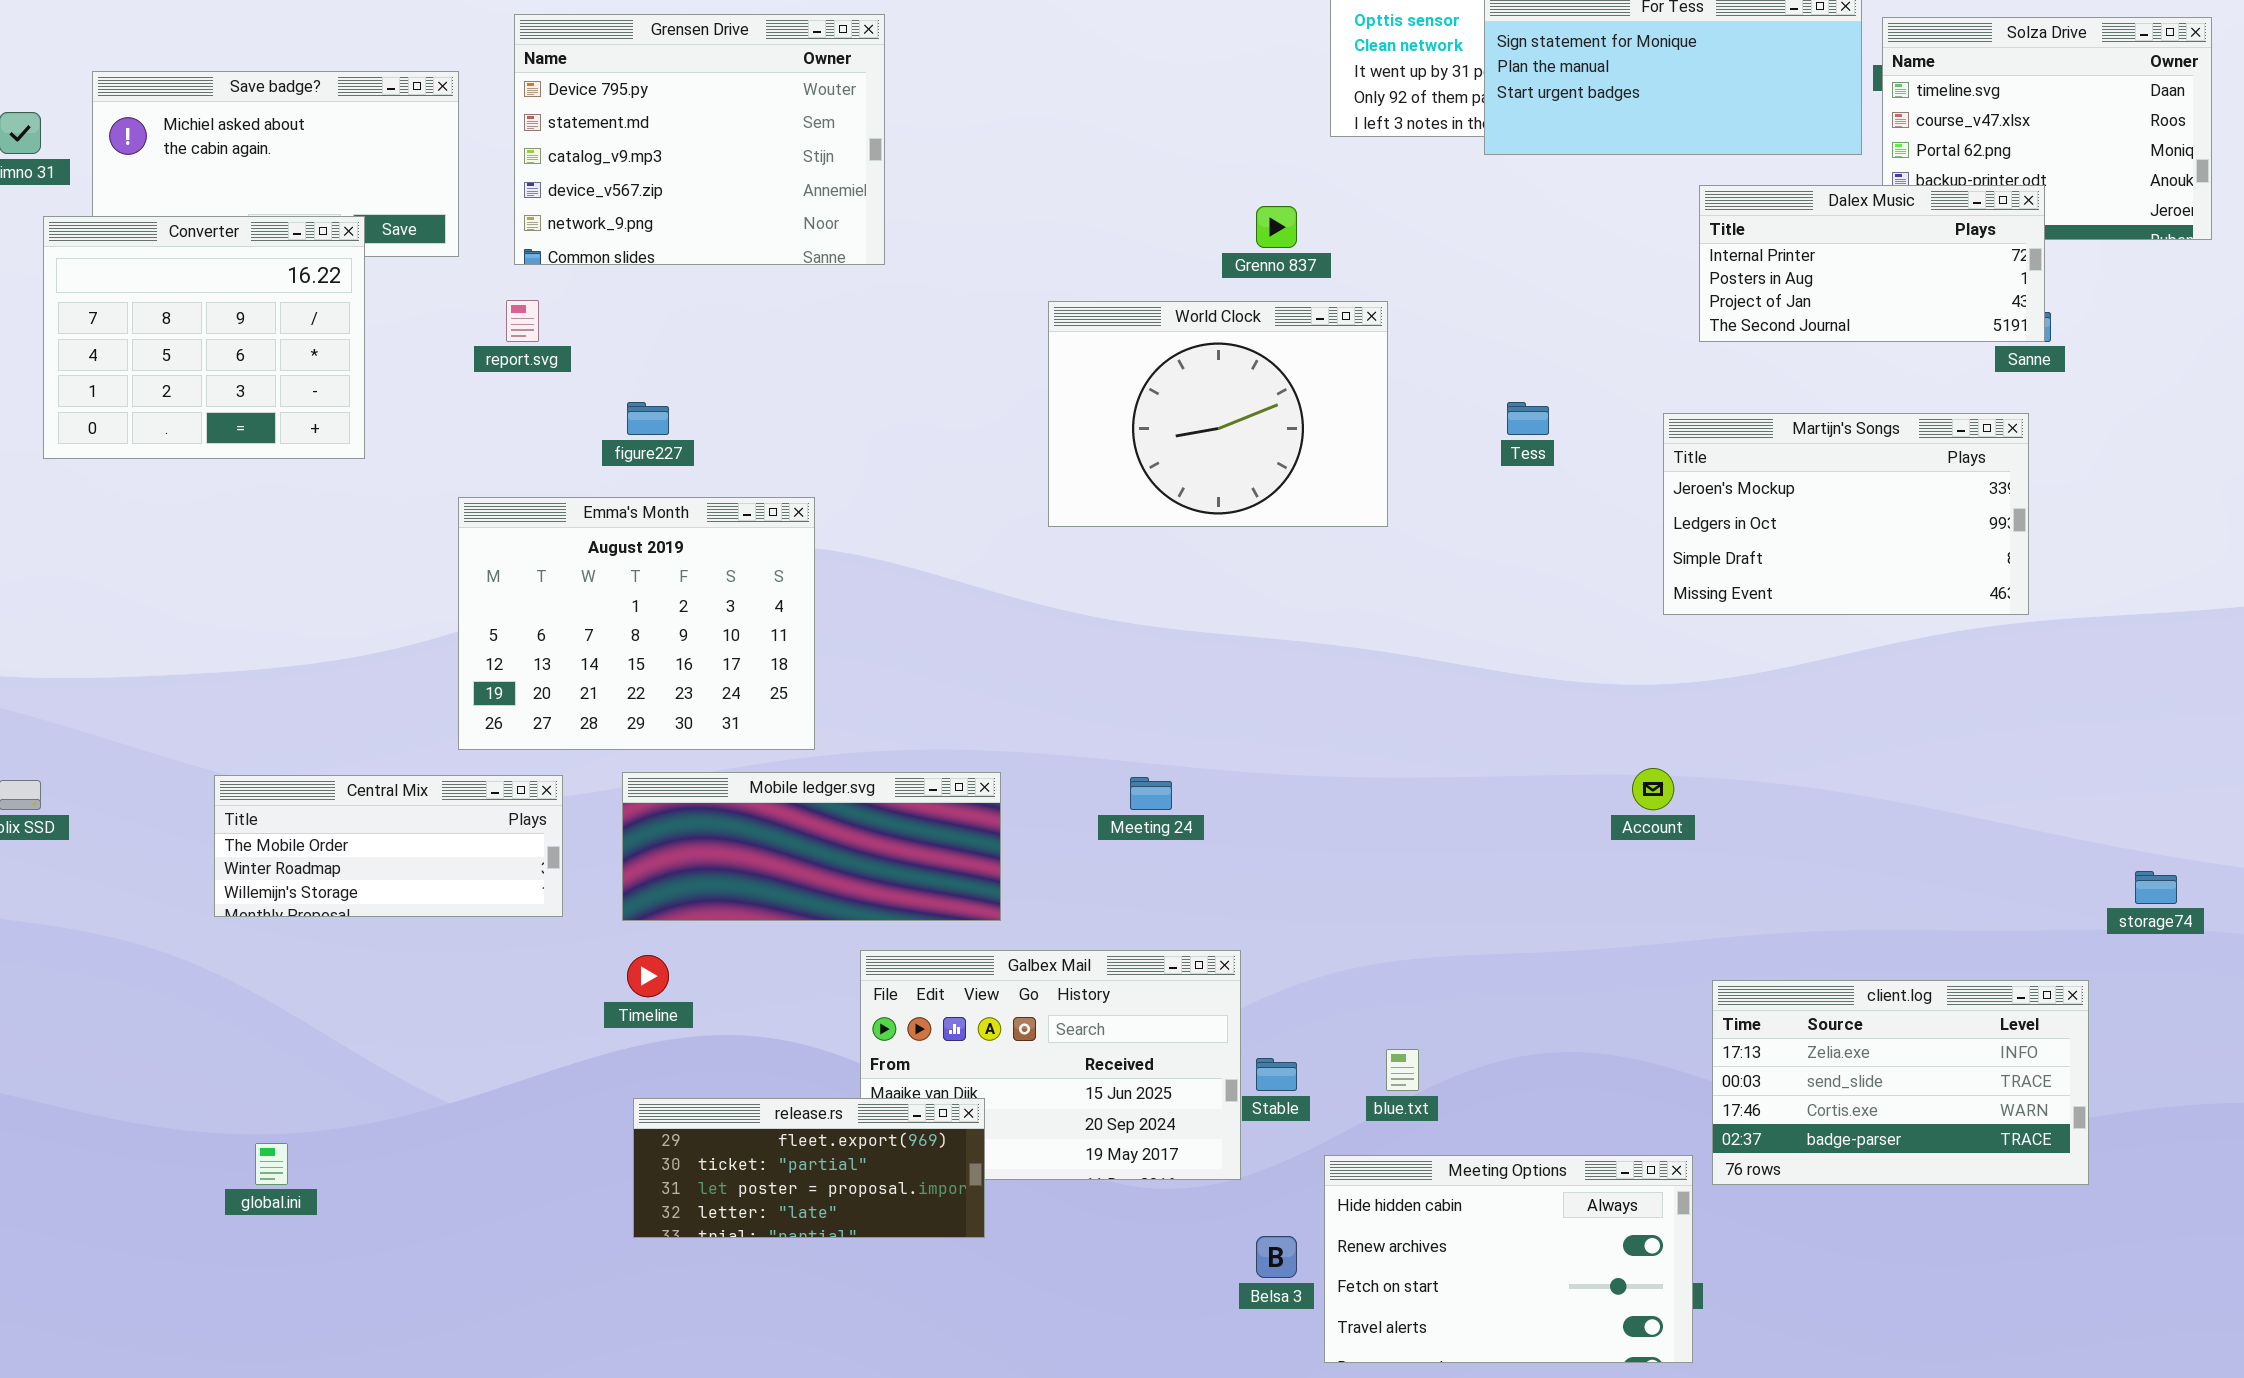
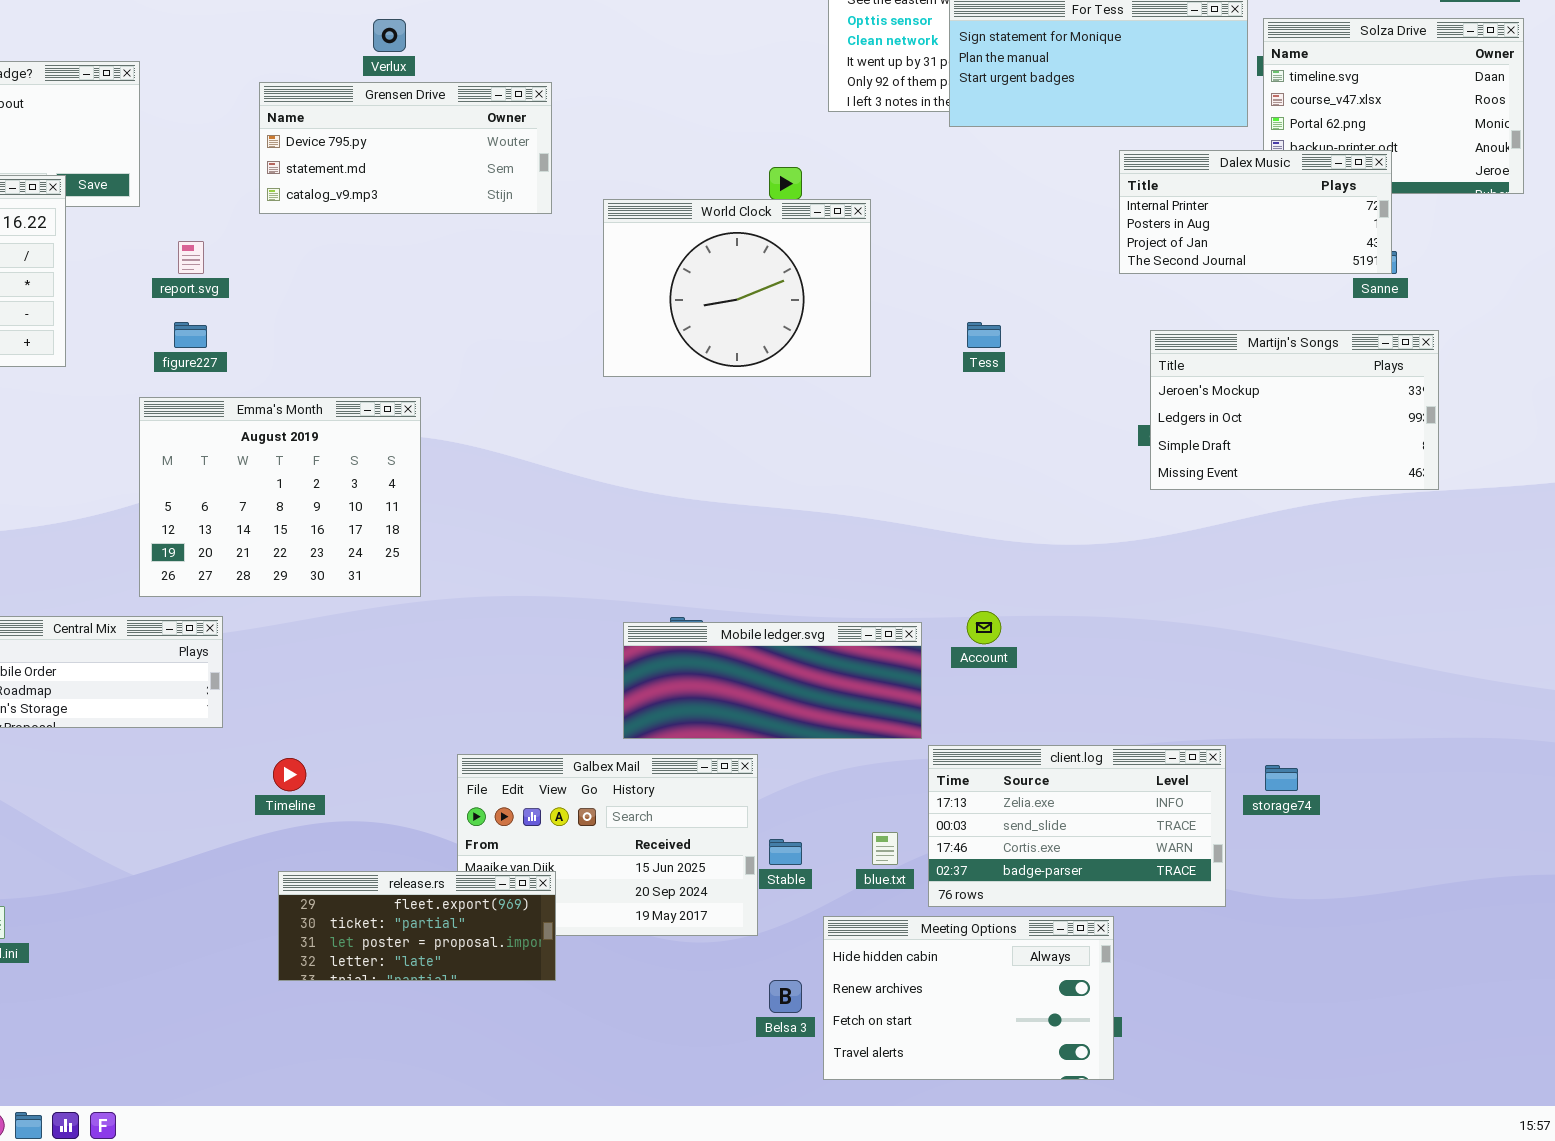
Grensen Drive: [514,14,885,265] -> [259,82,552,214], moved, resized
World Clock: [1048,301,1388,527] -> [603,199,871,377], moved
figure227: [627,402,669,435] -> [174,322,207,348], moved
Martijn's Songs: [1663,413,2029,615] -> [1150,330,1439,490], moved
Account: [1632,768,1674,810] -> [967,611,1001,644], moved
Mobile ledger.svg: [622,772,1001,921] -> [623,622,922,739], moved
storage74: [2135,871,2177,904] -> [1265,765,1298,791], moved
client.log: [1712,980,2089,1185] -> [928,745,1226,907], moved

